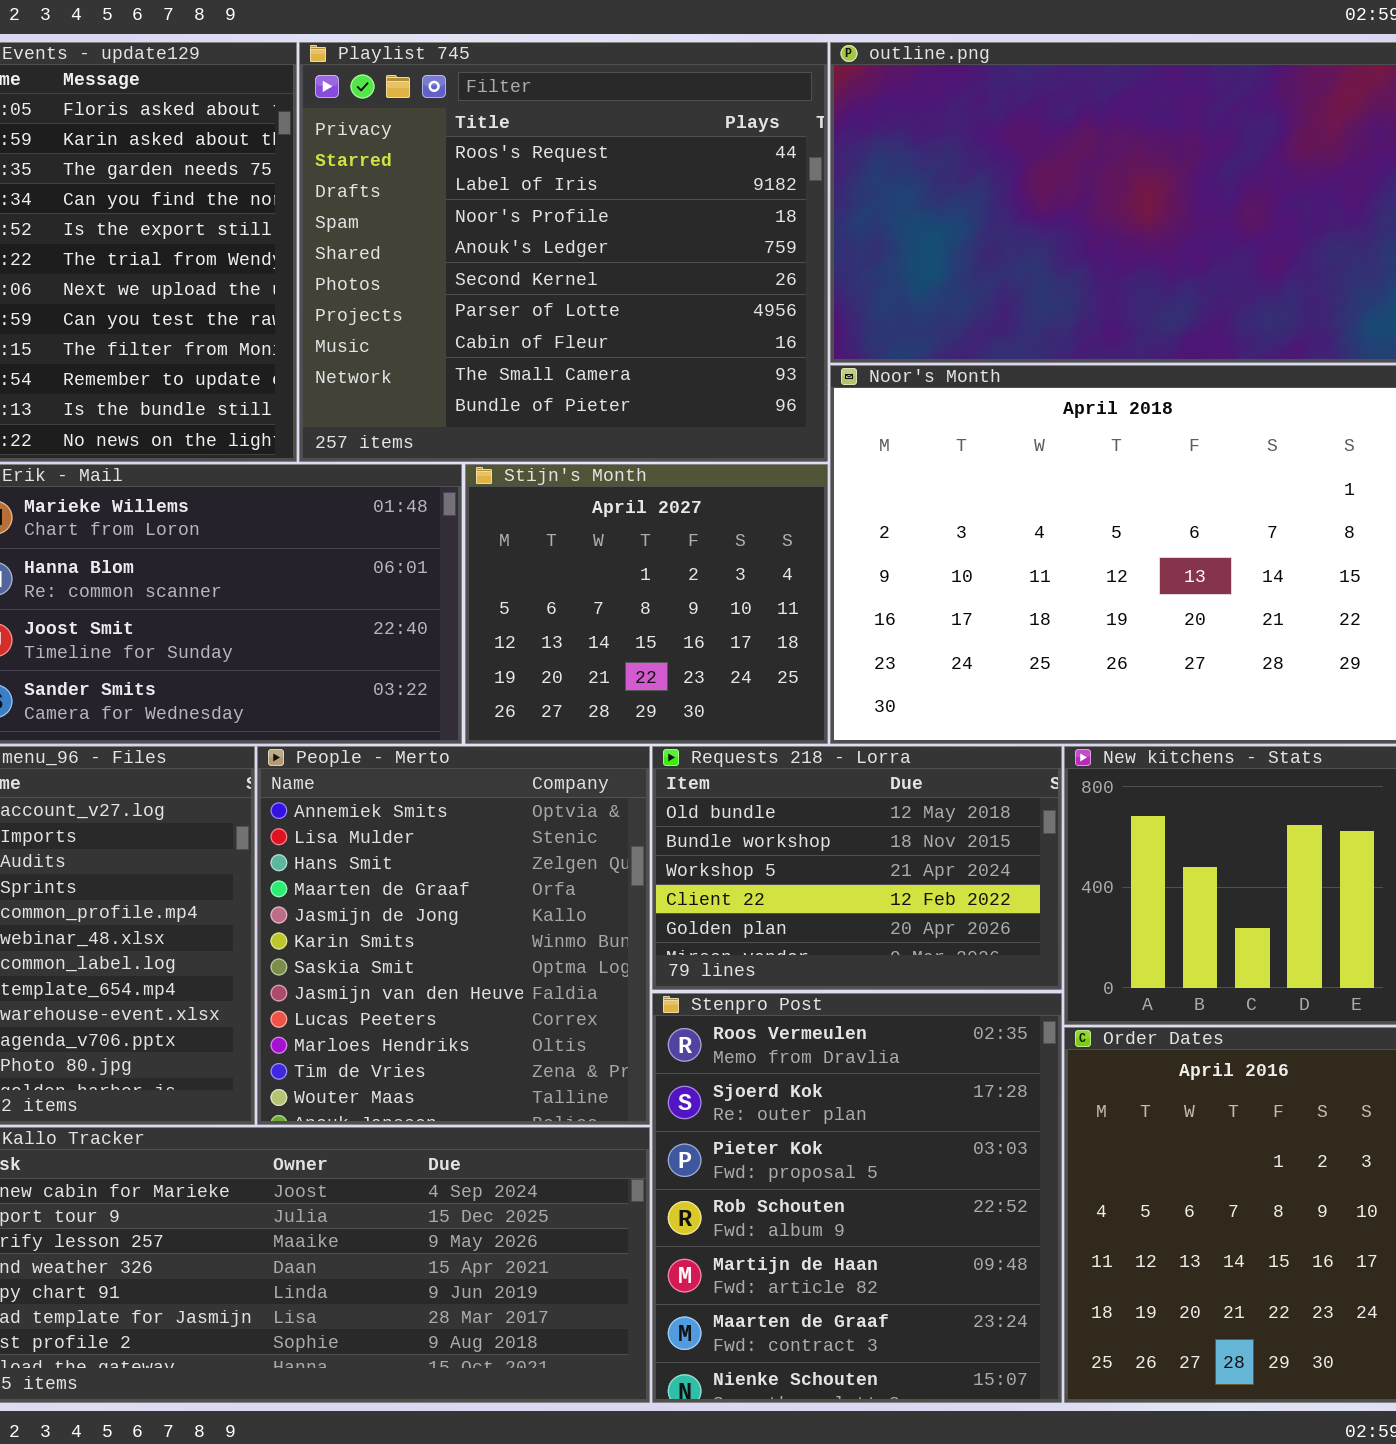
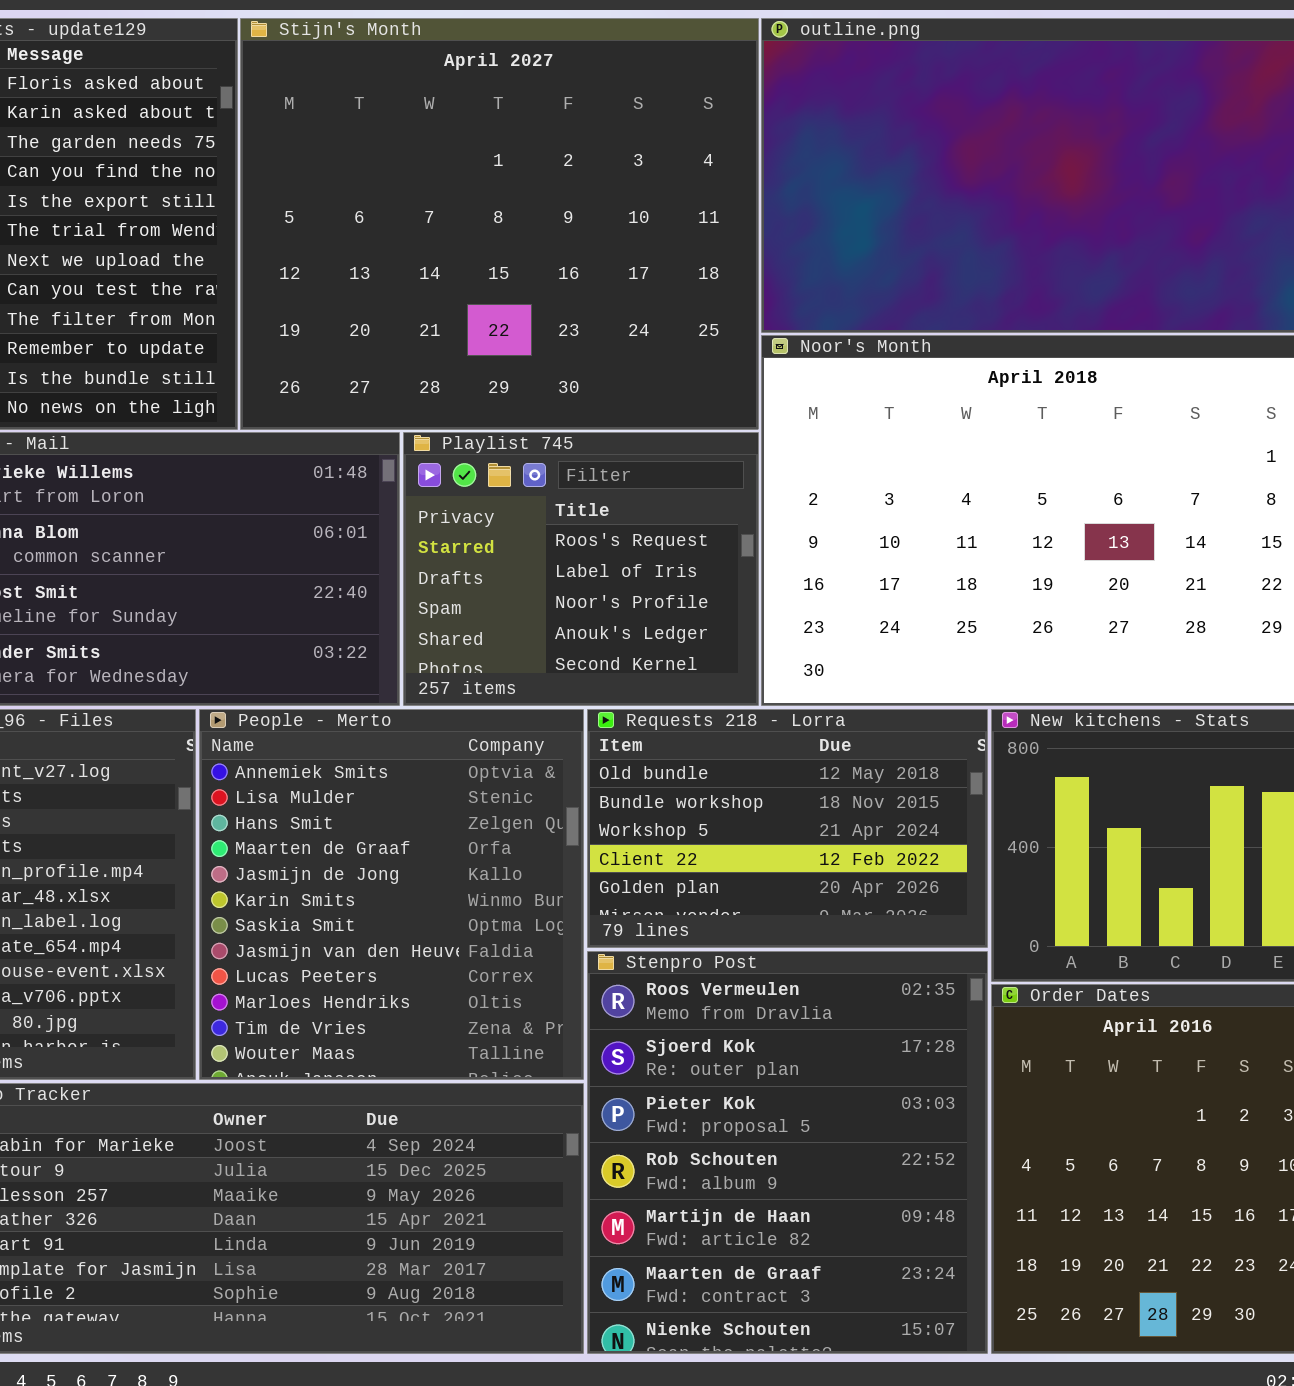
Playlist 745: [299,42,828,462] -> [403,432,759,706], moved, resized
Stijn's Month: [465,464,828,744] -> [240,18,759,430], moved, resized

